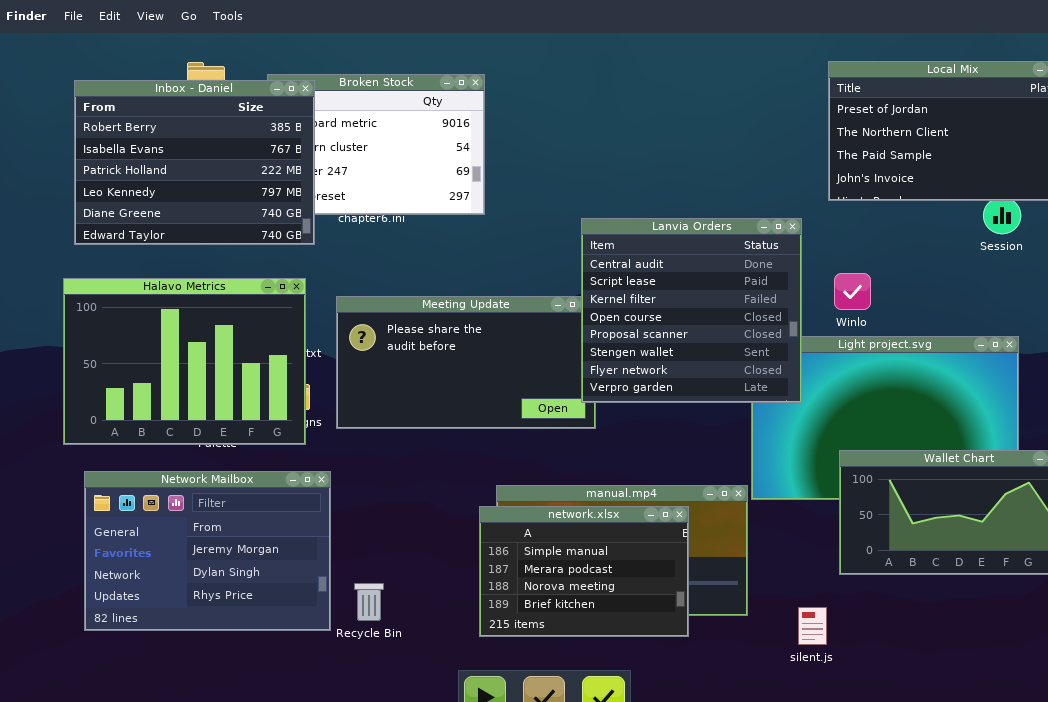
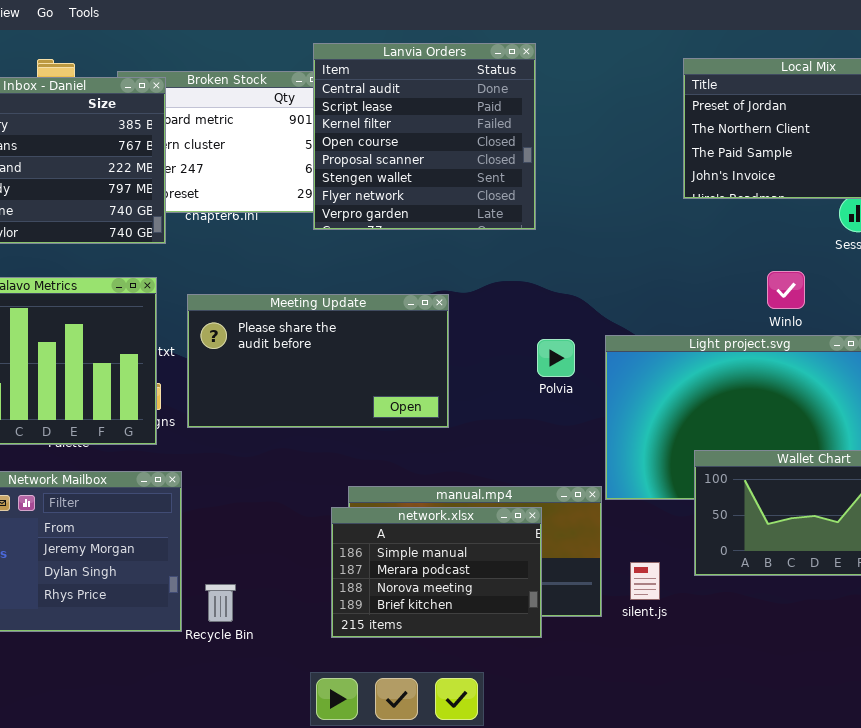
Lanvia Orders: [581,218,802,403] -> [313,43,536,230], moved
Winlo: [834,273,871,310] -> [767,271,805,309], moved
silent.js: [798,607,827,645] -> [630,562,660,600], moved

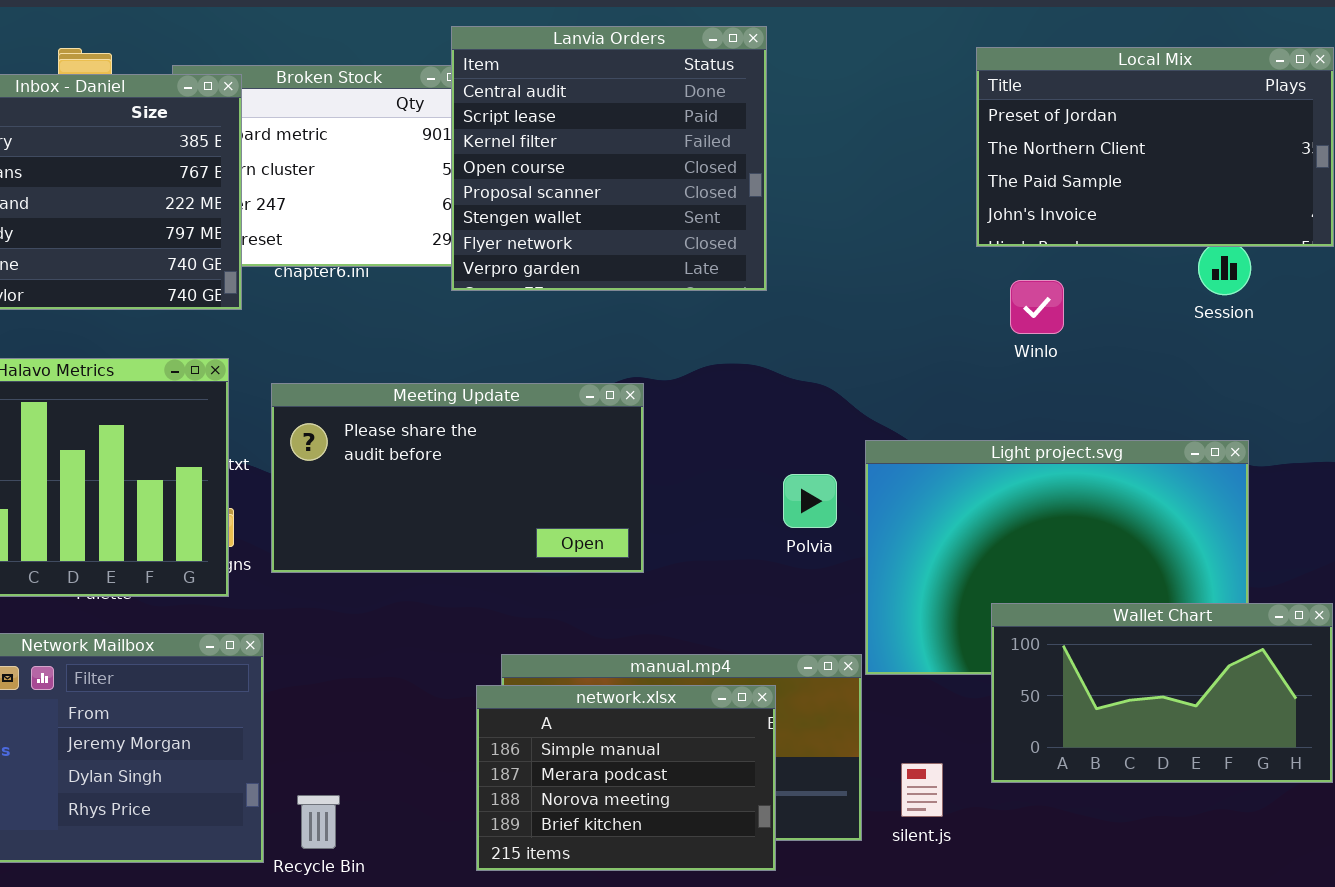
Winlo: [767,271,805,309] -> [1010,280,1064,334], moved
Polvia: [537,339,575,377] -> [783,474,837,528], moved

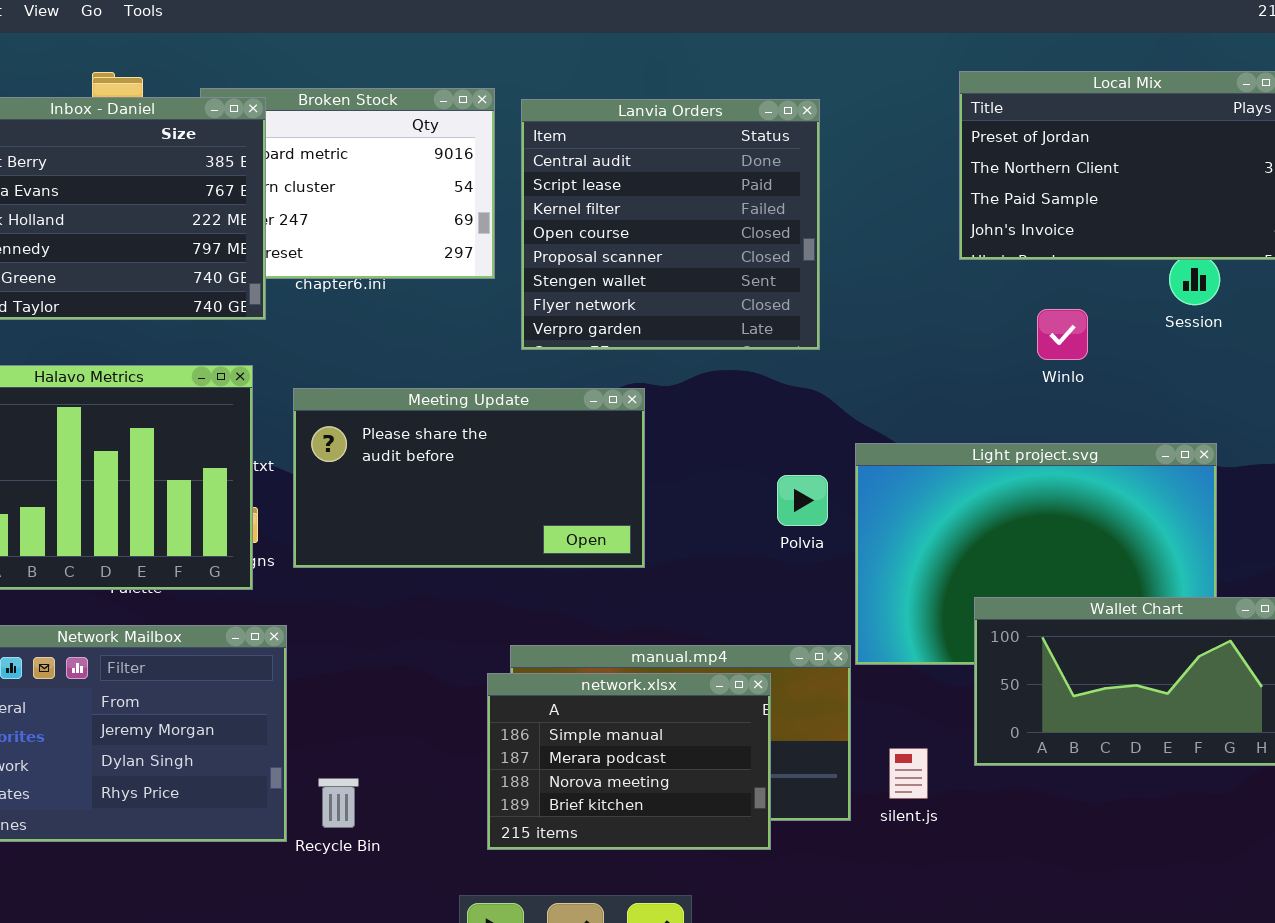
Lanvia Orders: [451,26,767,291] -> [521,99,820,350], moved
Winlo: [1010,280,1064,334] -> [1037,309,1088,360], moved

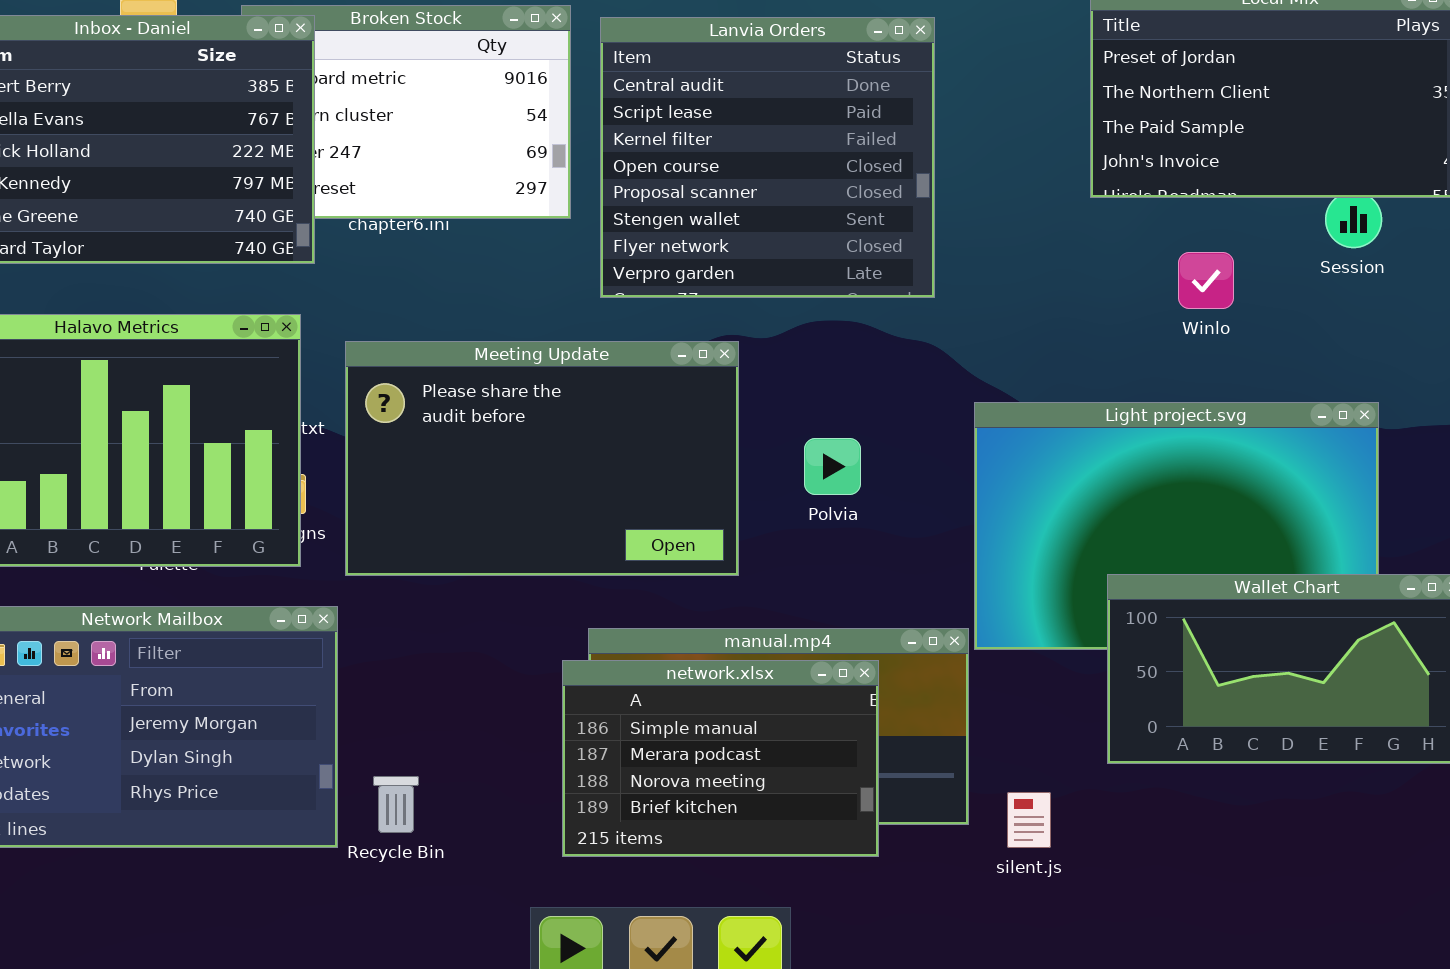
Meeting Update: [293,388,645,568] -> [345,341,739,576], resized
Polvia: [777,475,828,526] -> [804,438,861,495], moved
silent.js: [889,748,928,799] -> [1007,792,1051,848], moved

